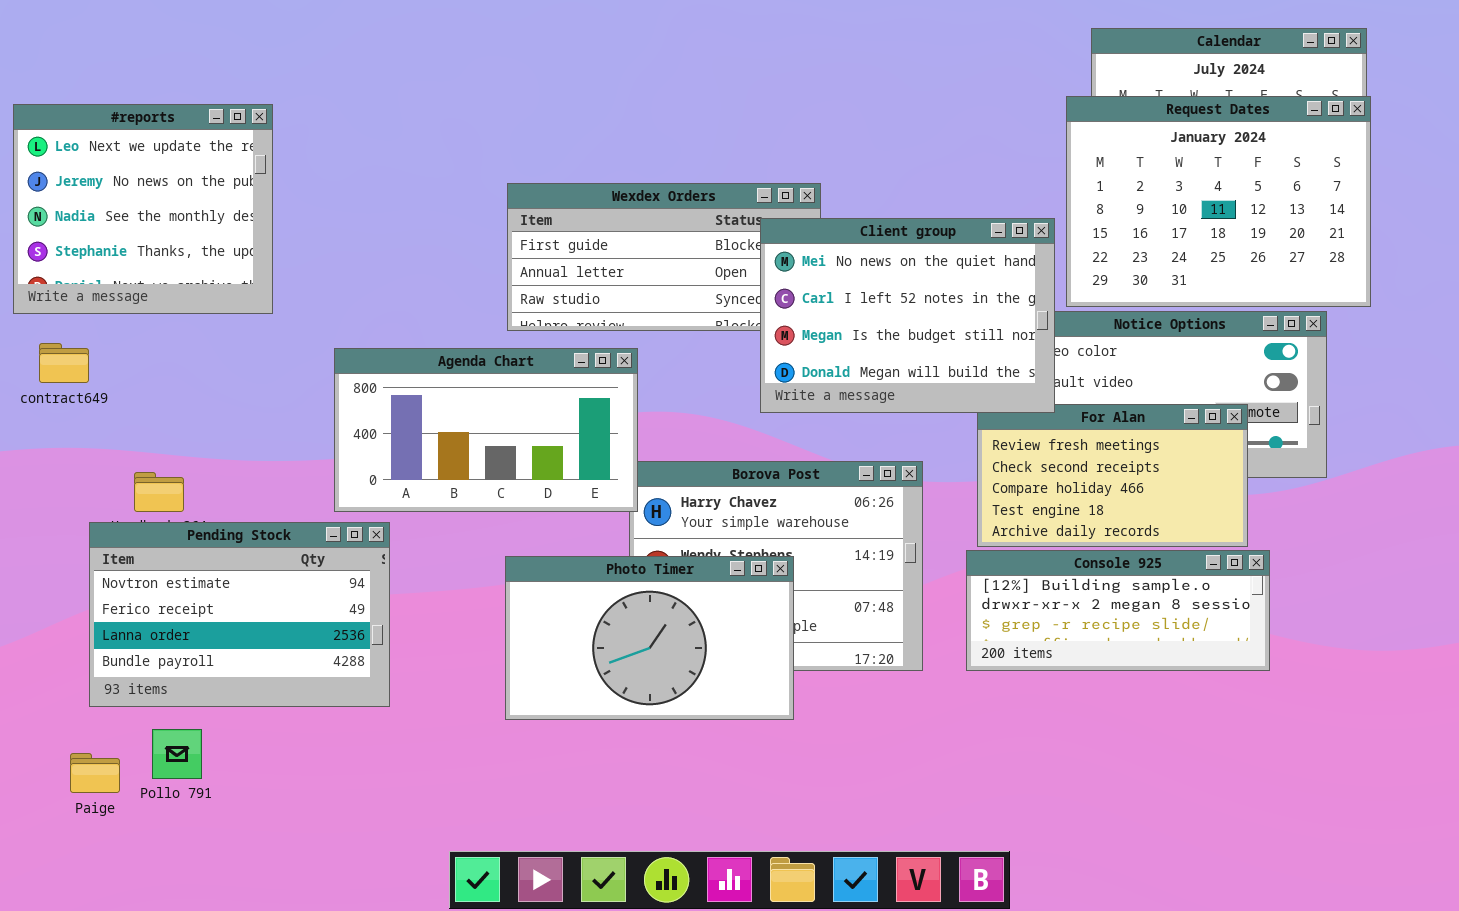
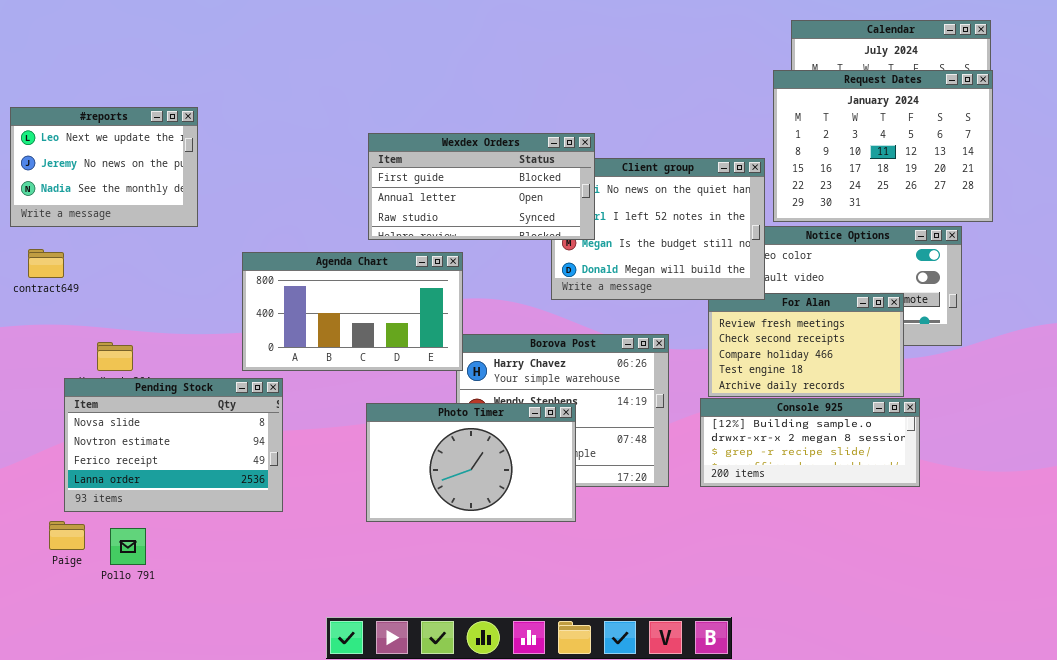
#reports: [13,104,273,314] -> [10,107,198,227], resized
Wexdex Orders: [507,183,821,331] -> [368,133,595,240], raised
Pending Stock: [89,522,390,707] -> [64,378,283,512], scrolled up 1 row
Paige: [70,753,120,793] -> [49,521,85,550], moved

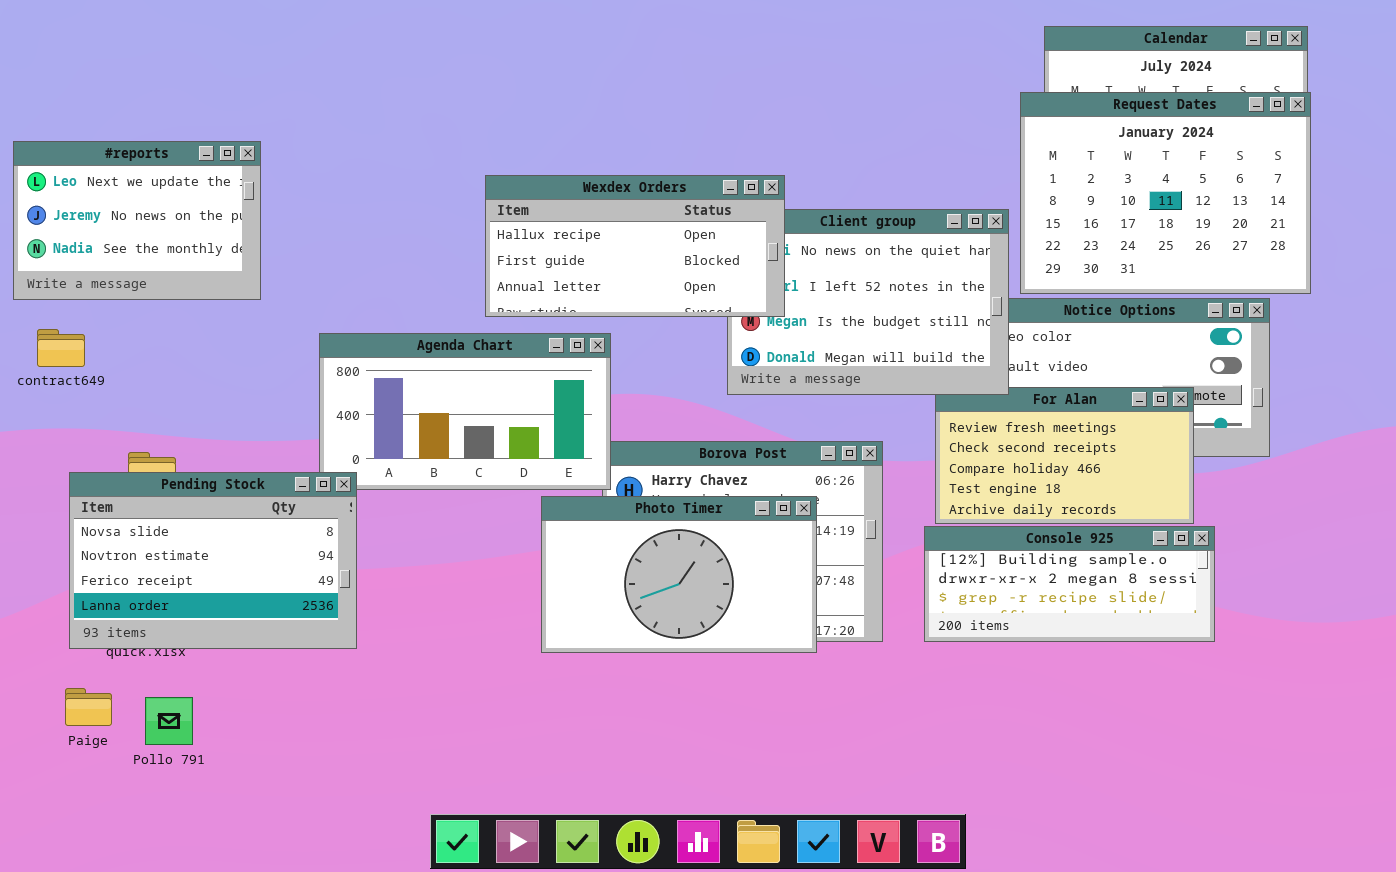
Wexdex Orders: [368,133,595,240] -> [485,175,785,317], scrolled up 1 row
Pending Stock: [64,378,283,512] -> [69,472,357,649], moved
Photo Timer: [366,403,576,522] -> [541,496,817,653], moved

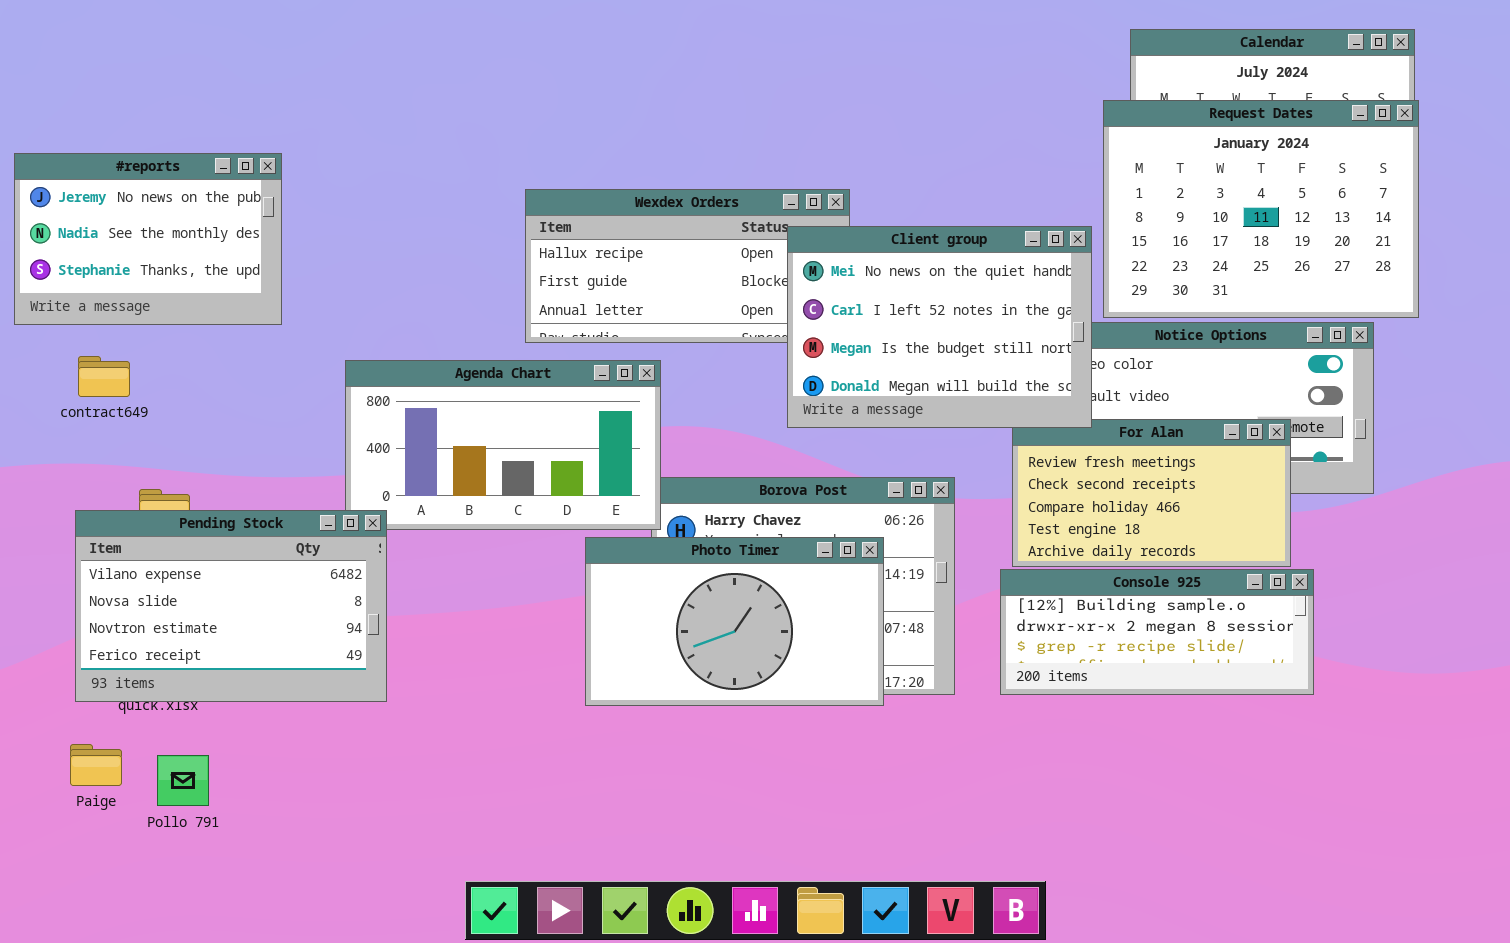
#reports: [13,141,261,300] -> [14,153,282,325], scrolled down 1 row
Client group: [727,209,1009,395] -> [787,226,1092,428], raised
contract649: [37,329,85,367] -> [78,356,130,397], moved
Pending Stock: [69,472,357,649] -> [75,510,387,702], scrolled up 1 row

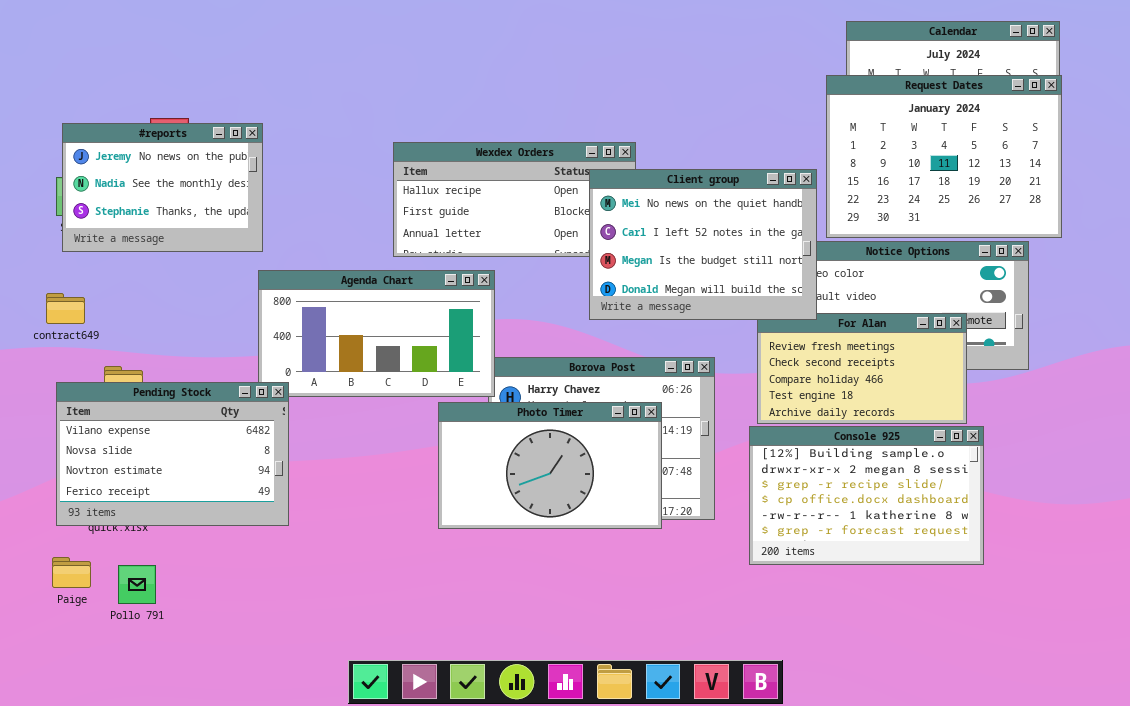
#reports: [14,153,282,325] -> [62,123,263,252], moved
contract649: [78,356,130,397] -> [46,293,85,324], moved
Console 925: [1000,569,1314,695] -> [749,426,984,565], resized

